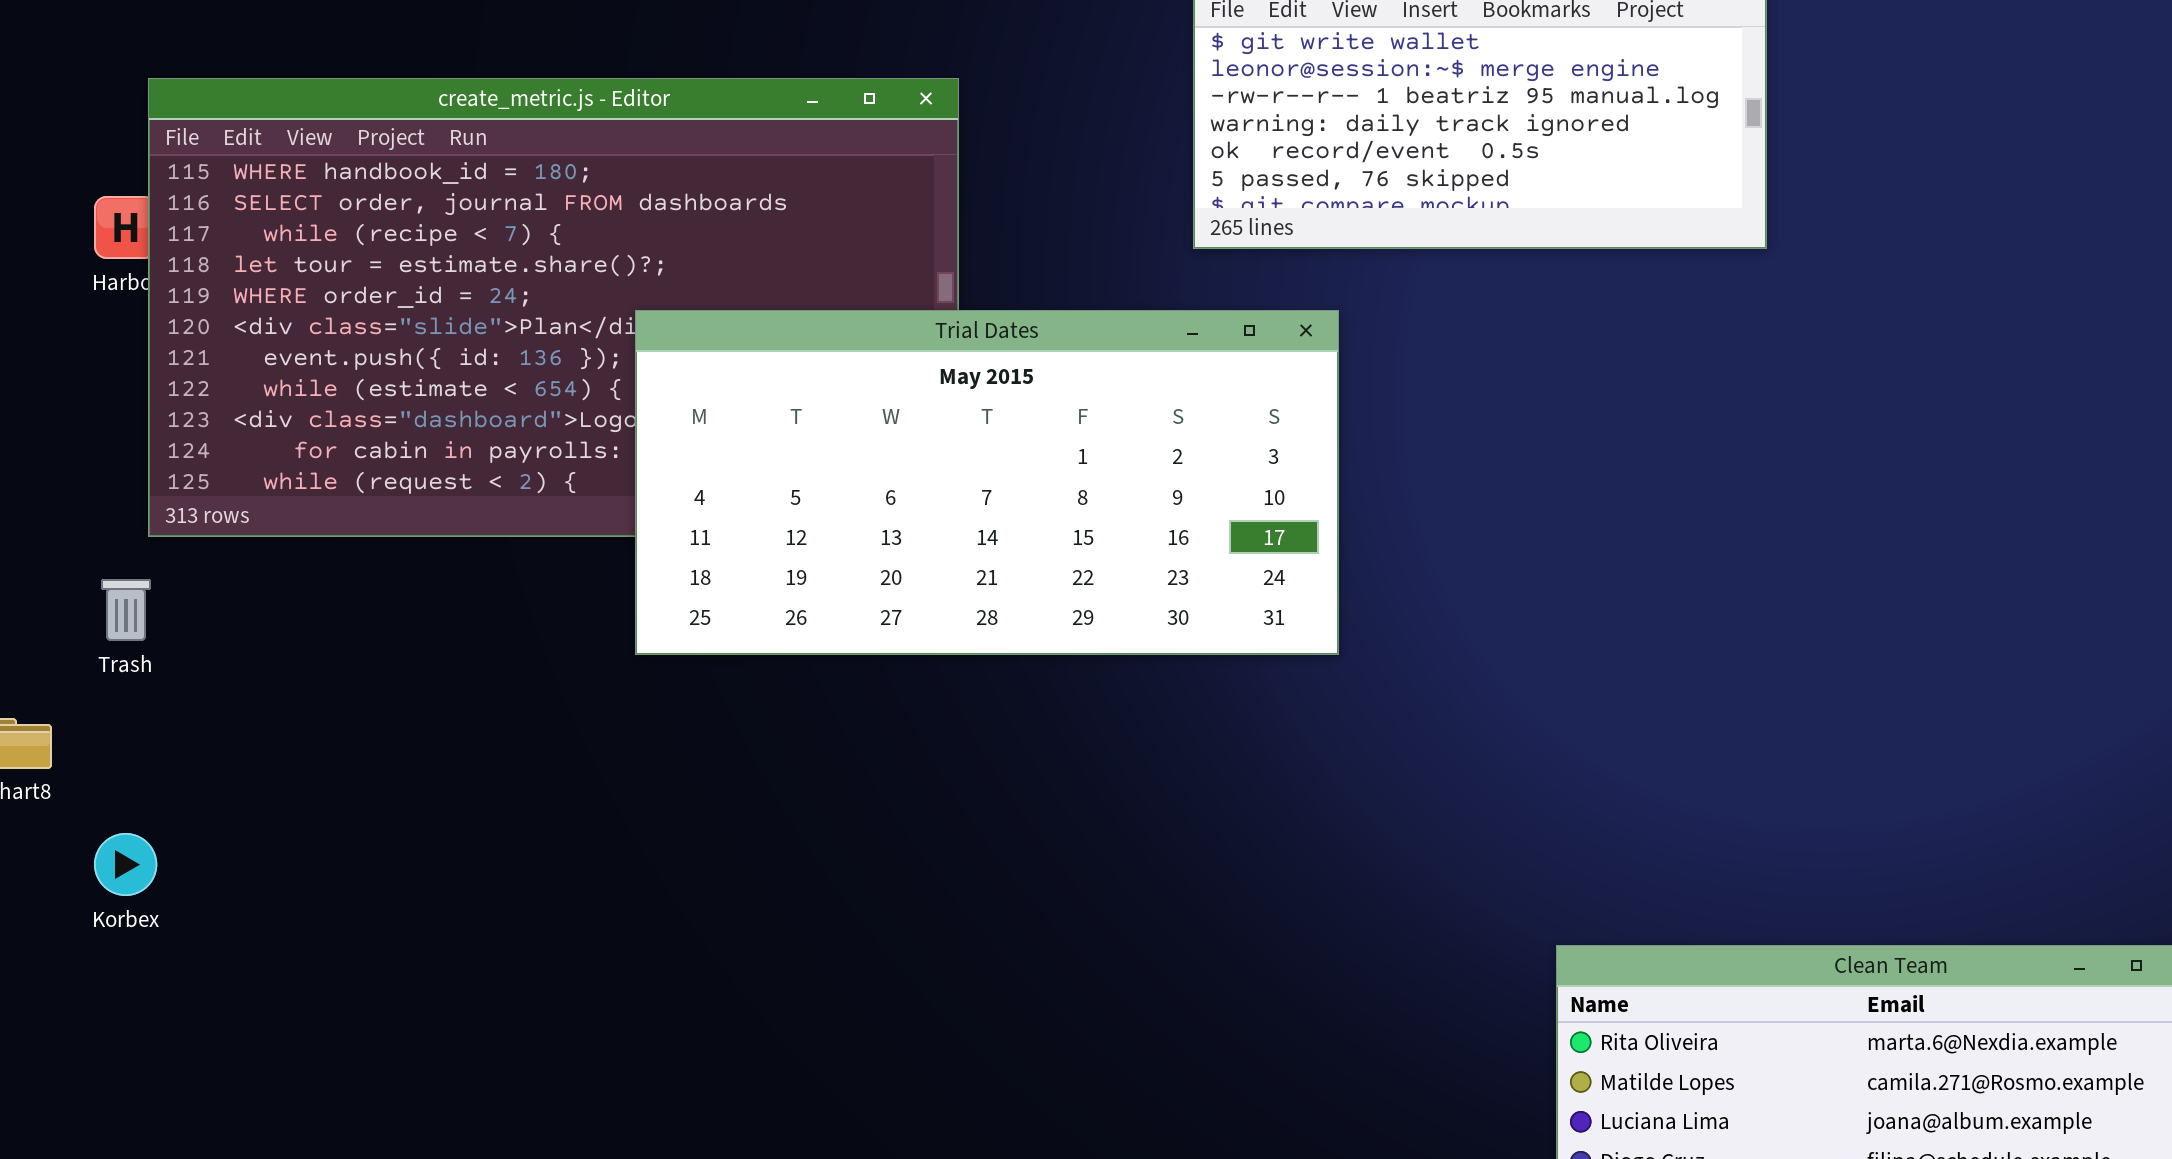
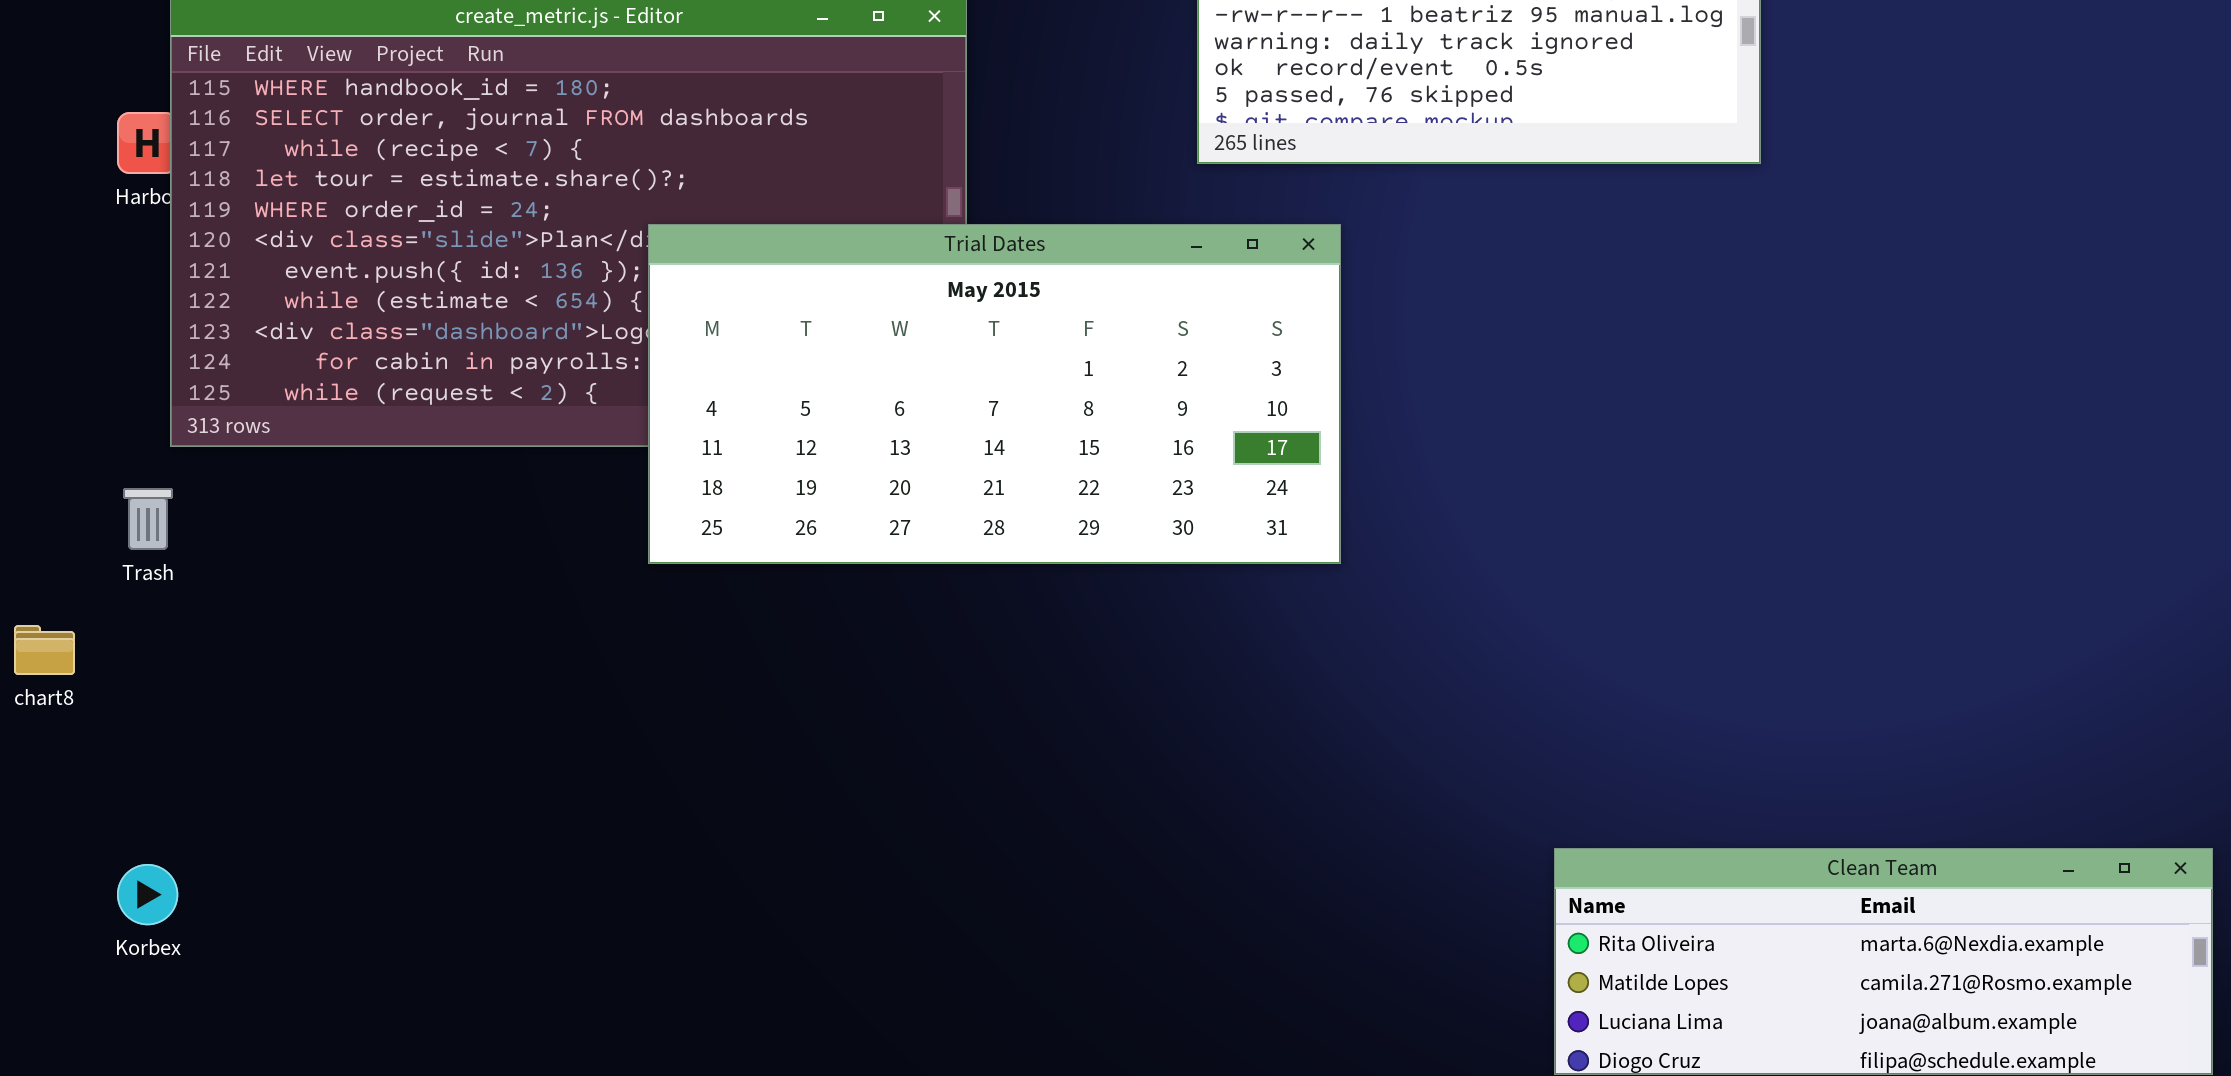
Korbex: [94,833,157,896] -> [117,864,178,925], moved

